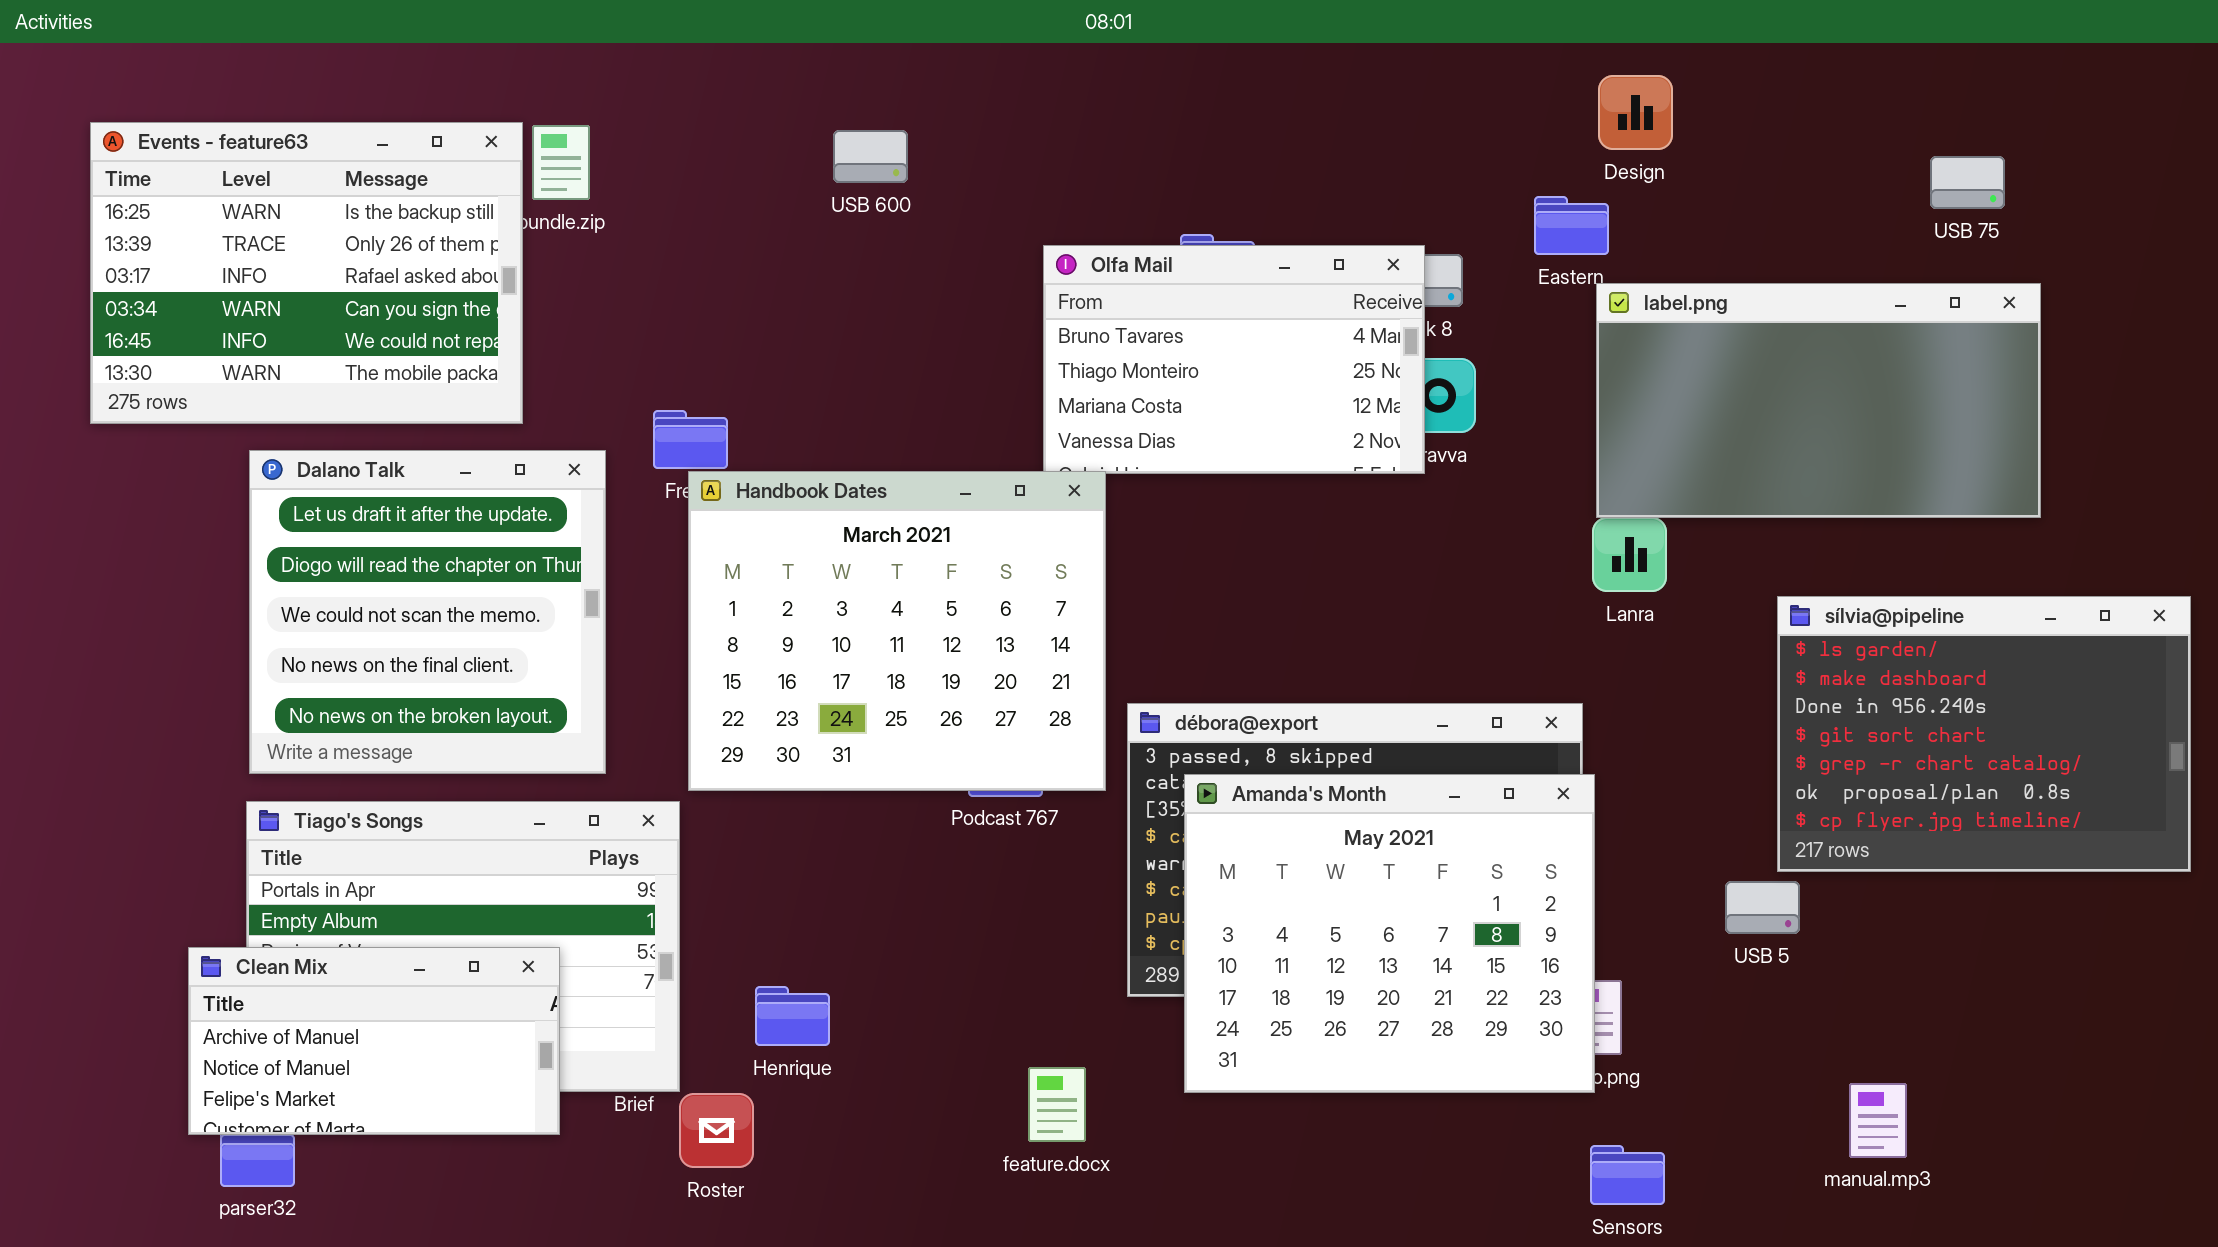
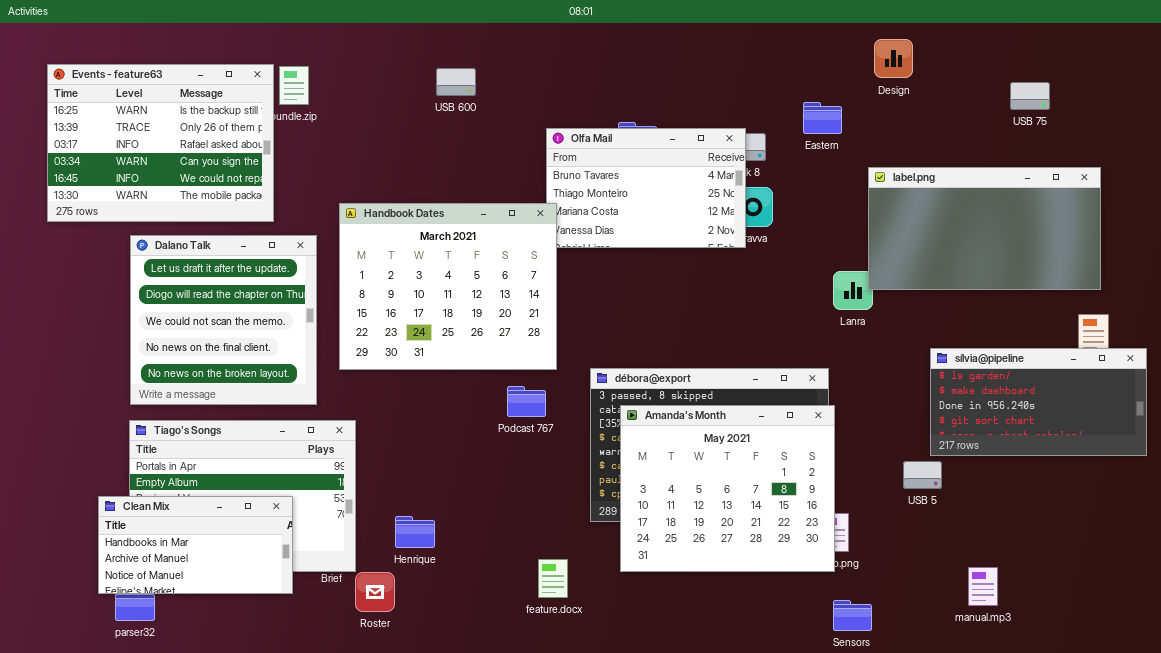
Design: [1598,75,1673,150] -> [874,39,913,78], moved
label.png: [1596,283,2041,518] -> [868,167,1101,290], moved
Handbook Dates: [688,471,1106,791] -> [339,203,557,370], moved
sílvia@pipeline: [1777,596,2191,872] -> [930,348,1147,456], resized
Clean Mix: [188,947,560,1135] -> [98,496,293,594], scrolled up 1 row

